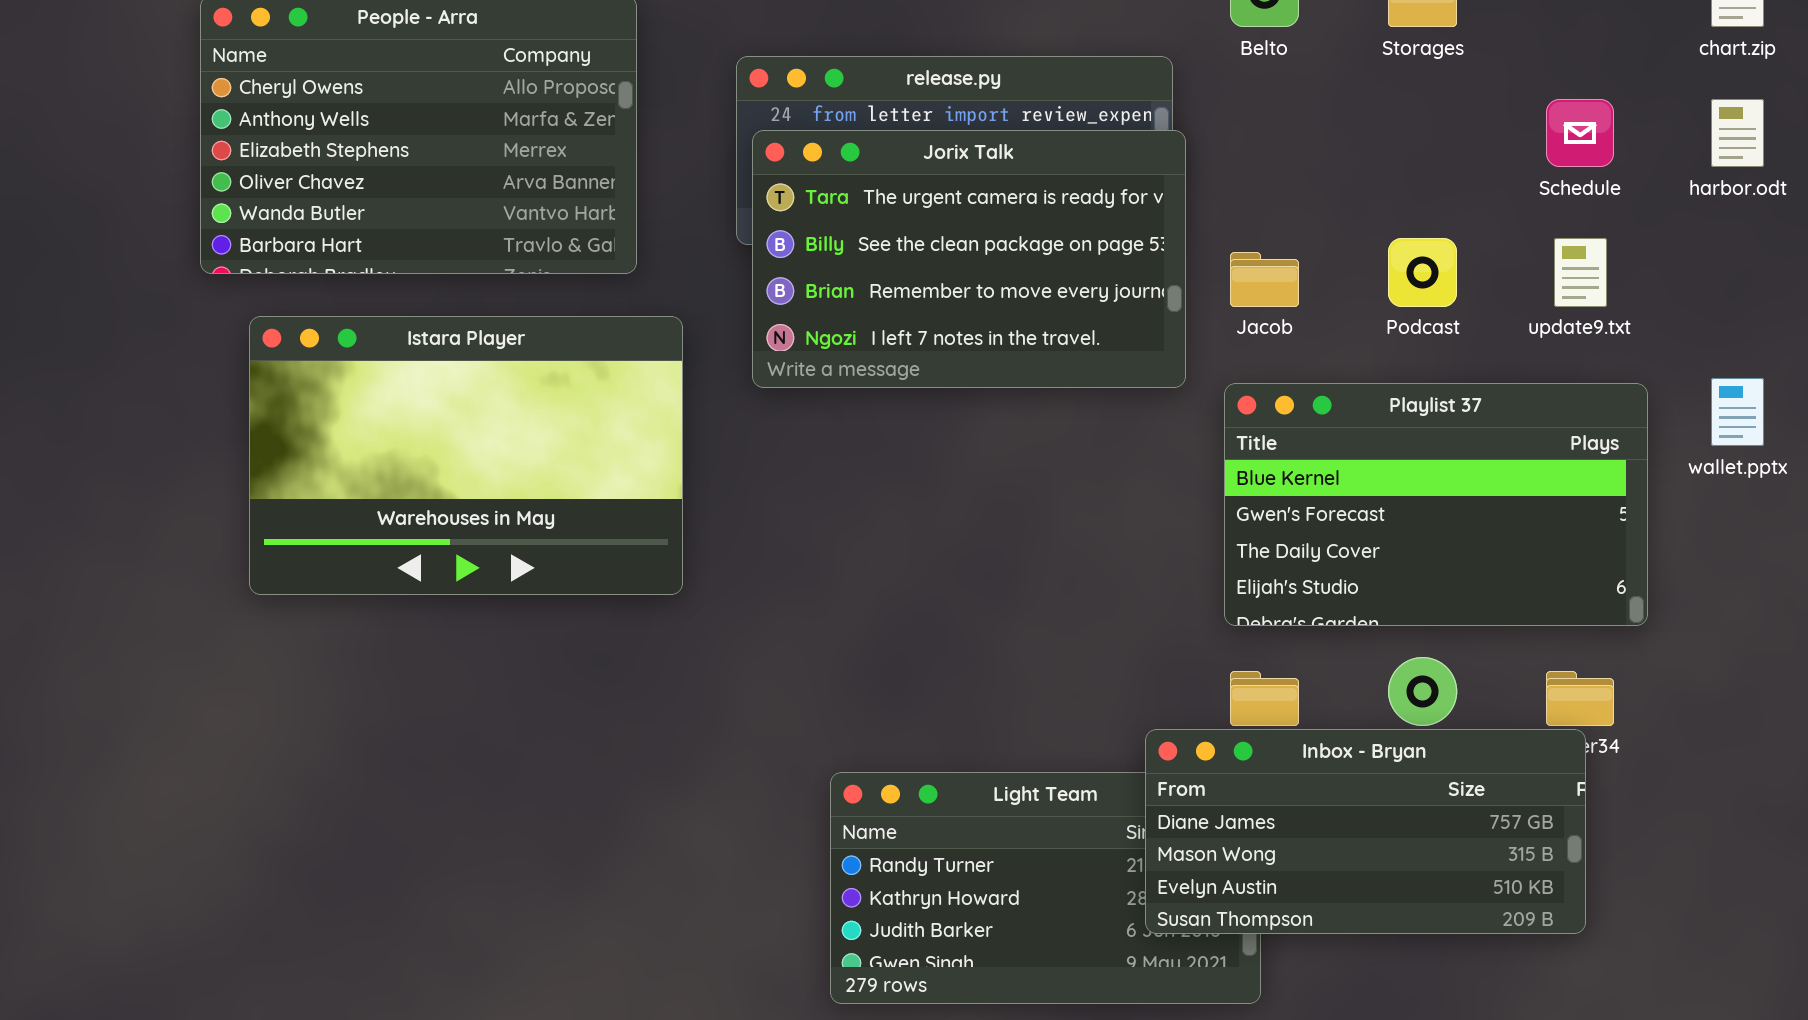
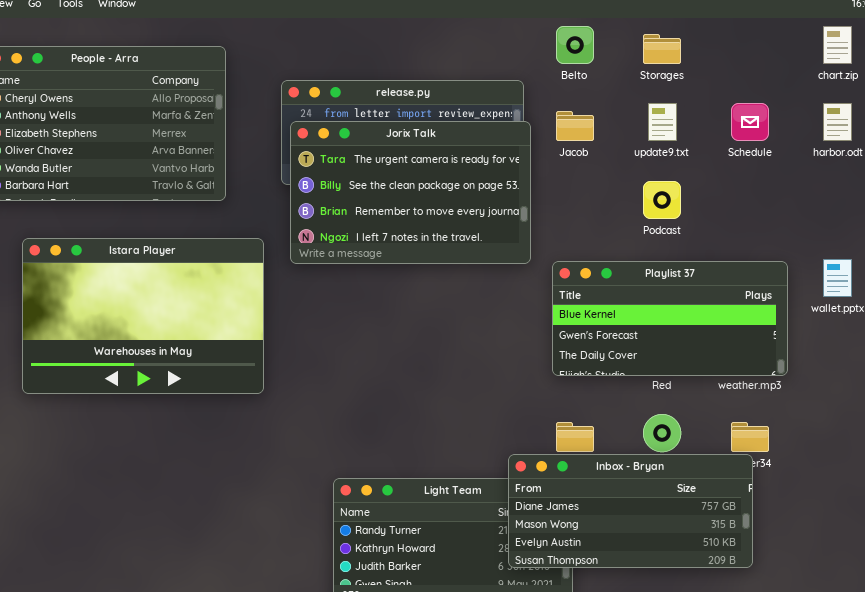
update9.txt: [1554,238,1607,307] -> [648,103,677,141], moved
Jacob: [1230,252,1299,307] -> [556,111,594,141], moved
Istara Player: [249,316,683,595] -> [22,238,264,394], moved
Playlist 37: [1224,383,1648,626] -> [552,261,788,376], resized

